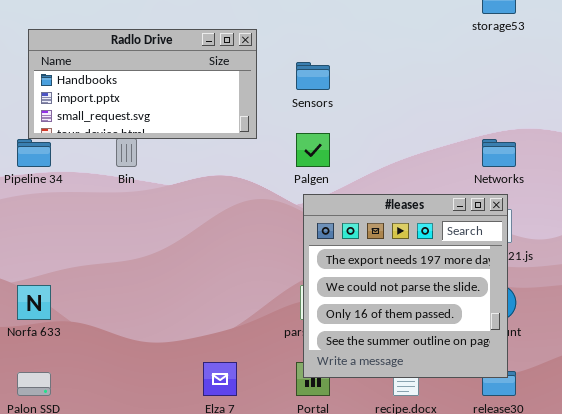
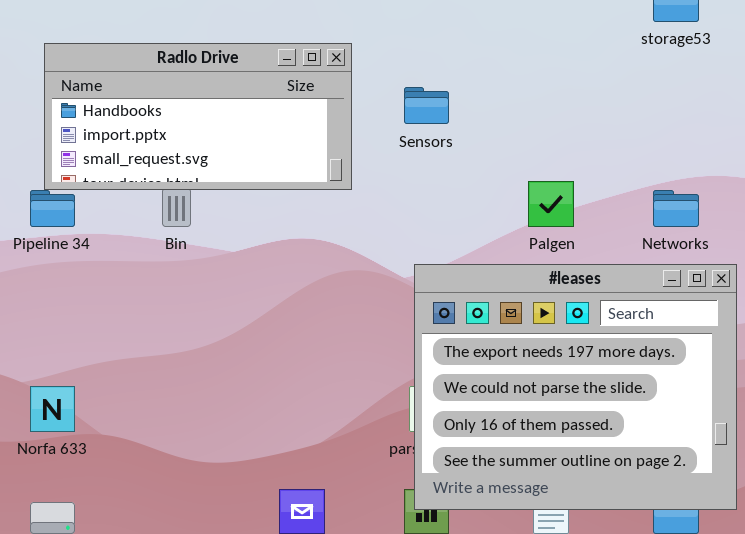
Palgen: [296,133,330,167] -> [528,181,574,227], moved
#leases: [303,194,508,378] -> [414,264,737,510], resized

